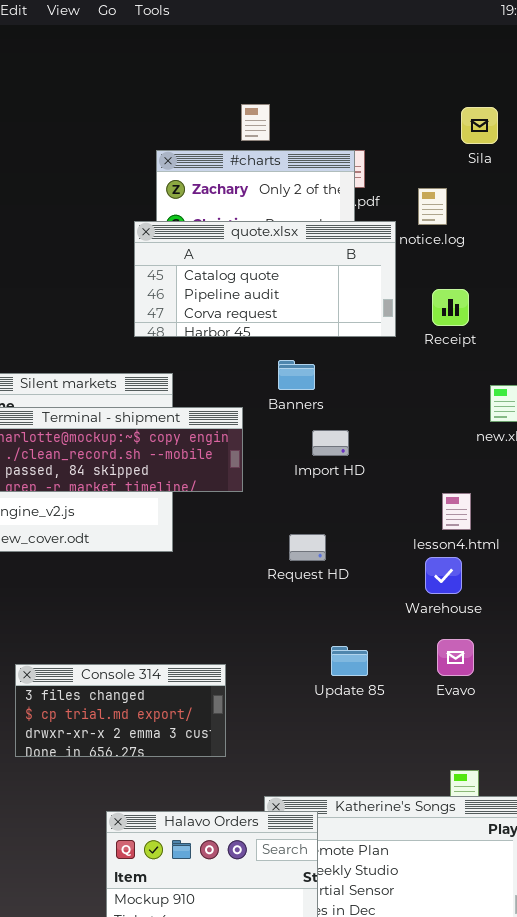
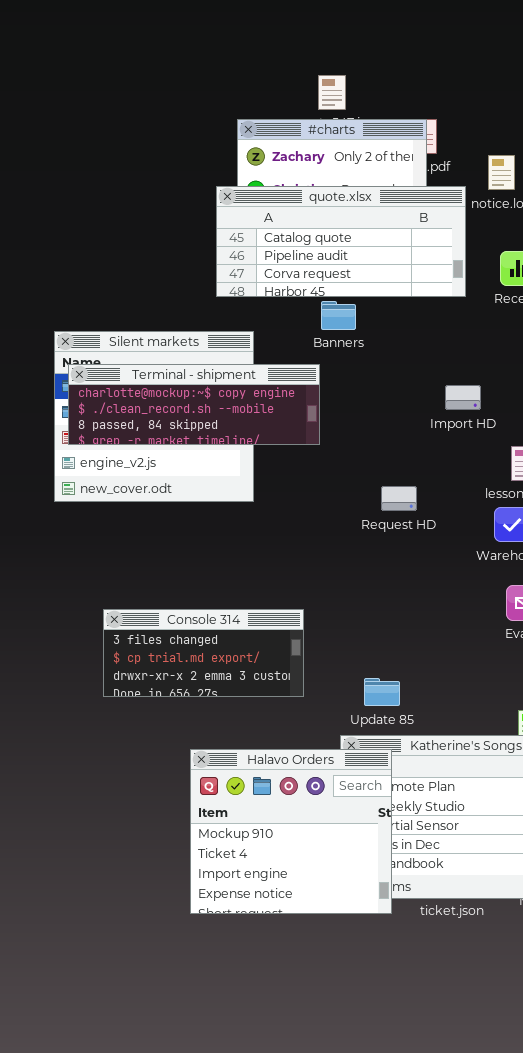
Banners: [278,360,315,390] -> [321,301,356,330], moved
Import HD: [312,430,349,456] -> [445,385,481,410], moved
Request HD: [289,534,326,561] -> [381,486,417,511], moved
Update 85: [331,646,368,676] -> [364,678,400,706], moved

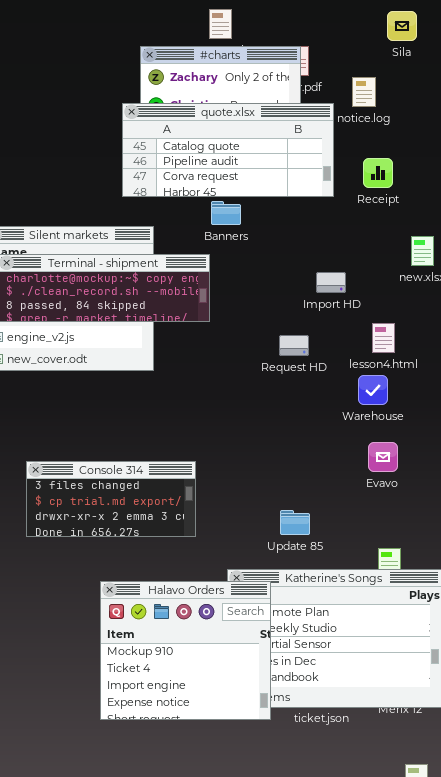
Request HD: [381,486,417,511] -> [279,335,309,356], moved
Update 85: [364,678,400,706] -> [280,510,310,535], moved

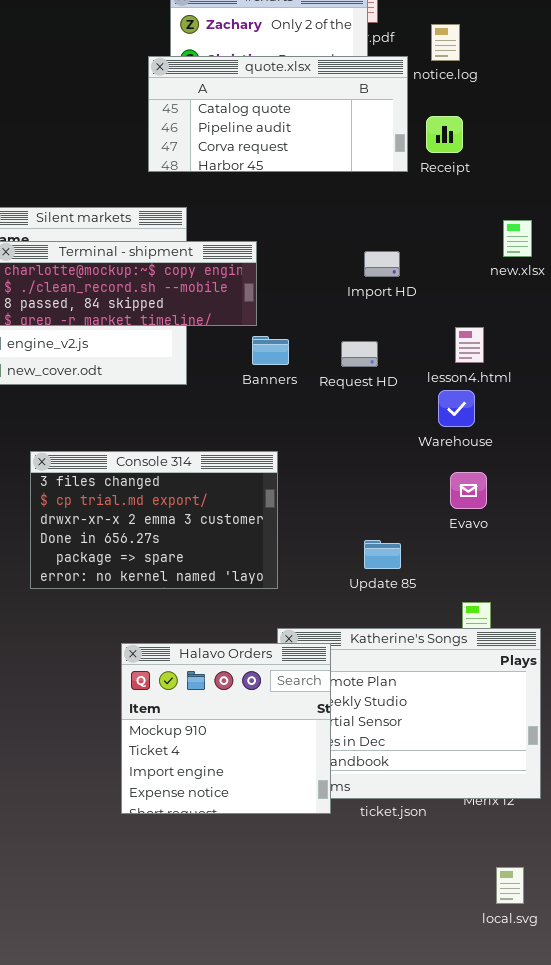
Receipt: [363,158,393,188] -> [426,116,463,153], moved
Banners: [211,201,241,225] -> [252,336,289,365], moved
Import HD: [316,272,346,293] -> [364,251,400,277], moved
Console 314: [26,461,196,537] -> [30,451,278,589], resized
Update 85: [280,510,310,535] -> [364,540,401,569], moved

